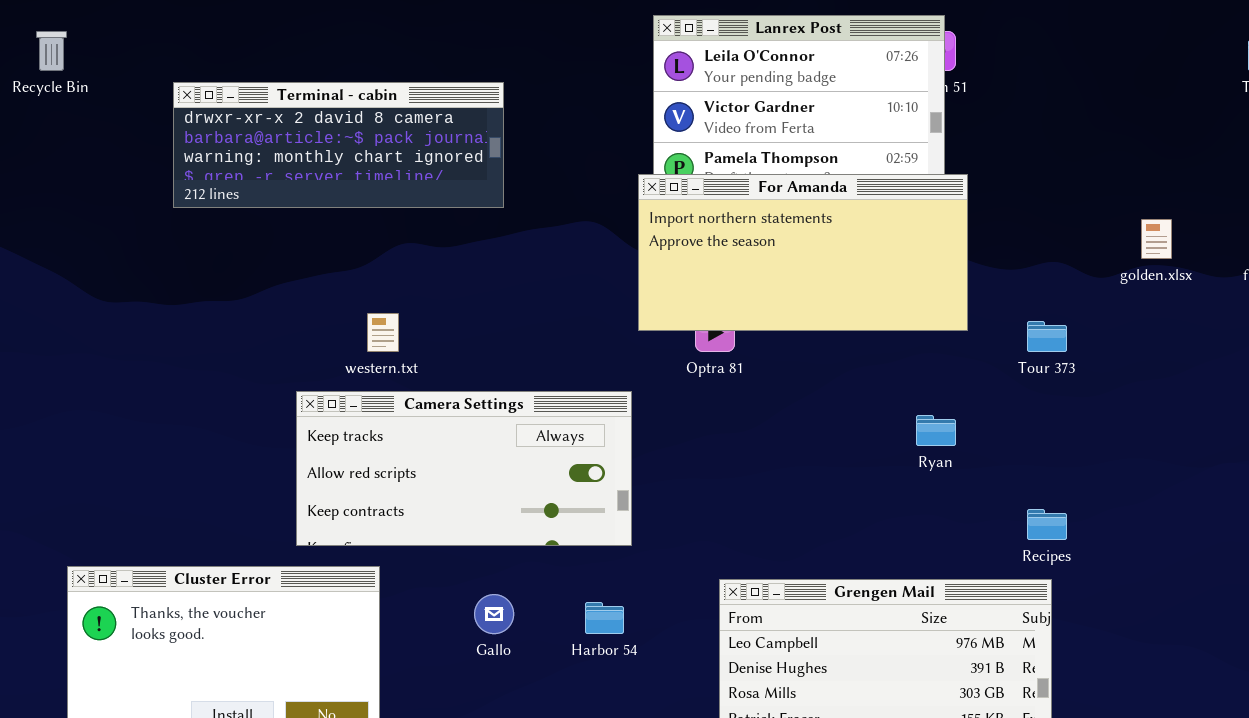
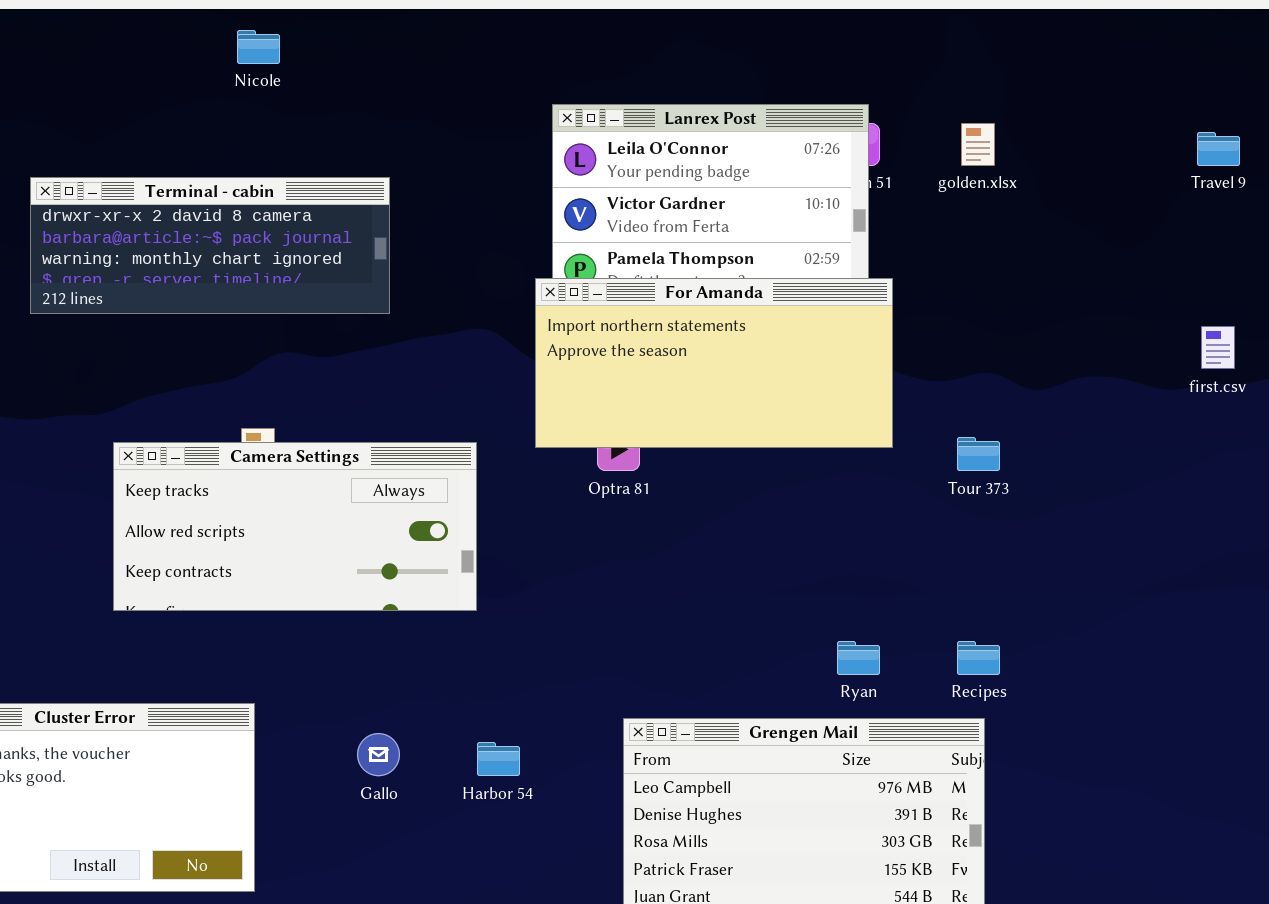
golden.xlsx: [1141,219,1172,259] -> [961,123,995,166], moved
Camera Settings: [296,391,632,546] -> [113,442,477,611], moved
Ryan: [916,415,956,446] -> [837,641,880,675], moved

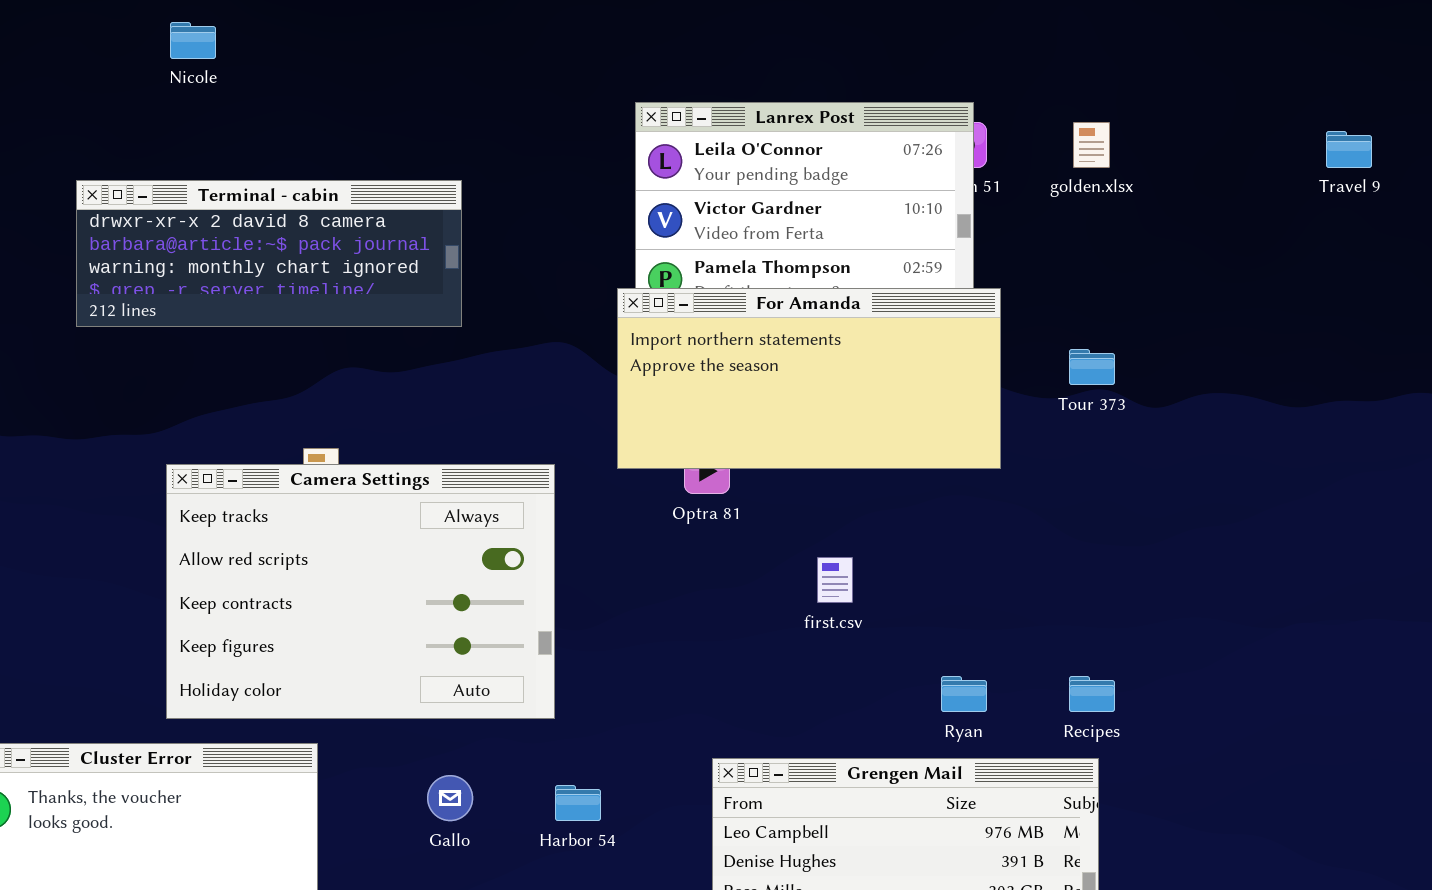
Nicole: [237,30,280,64] -> [170,22,216,59], moved
first.csv: [1201,326,1235,369] -> [817,557,853,603], moved
Tour 373: [957,437,1000,471] -> [1069,349,1115,385], moved
Camera Settings: [113,442,477,611] -> [166,464,555,719], resized

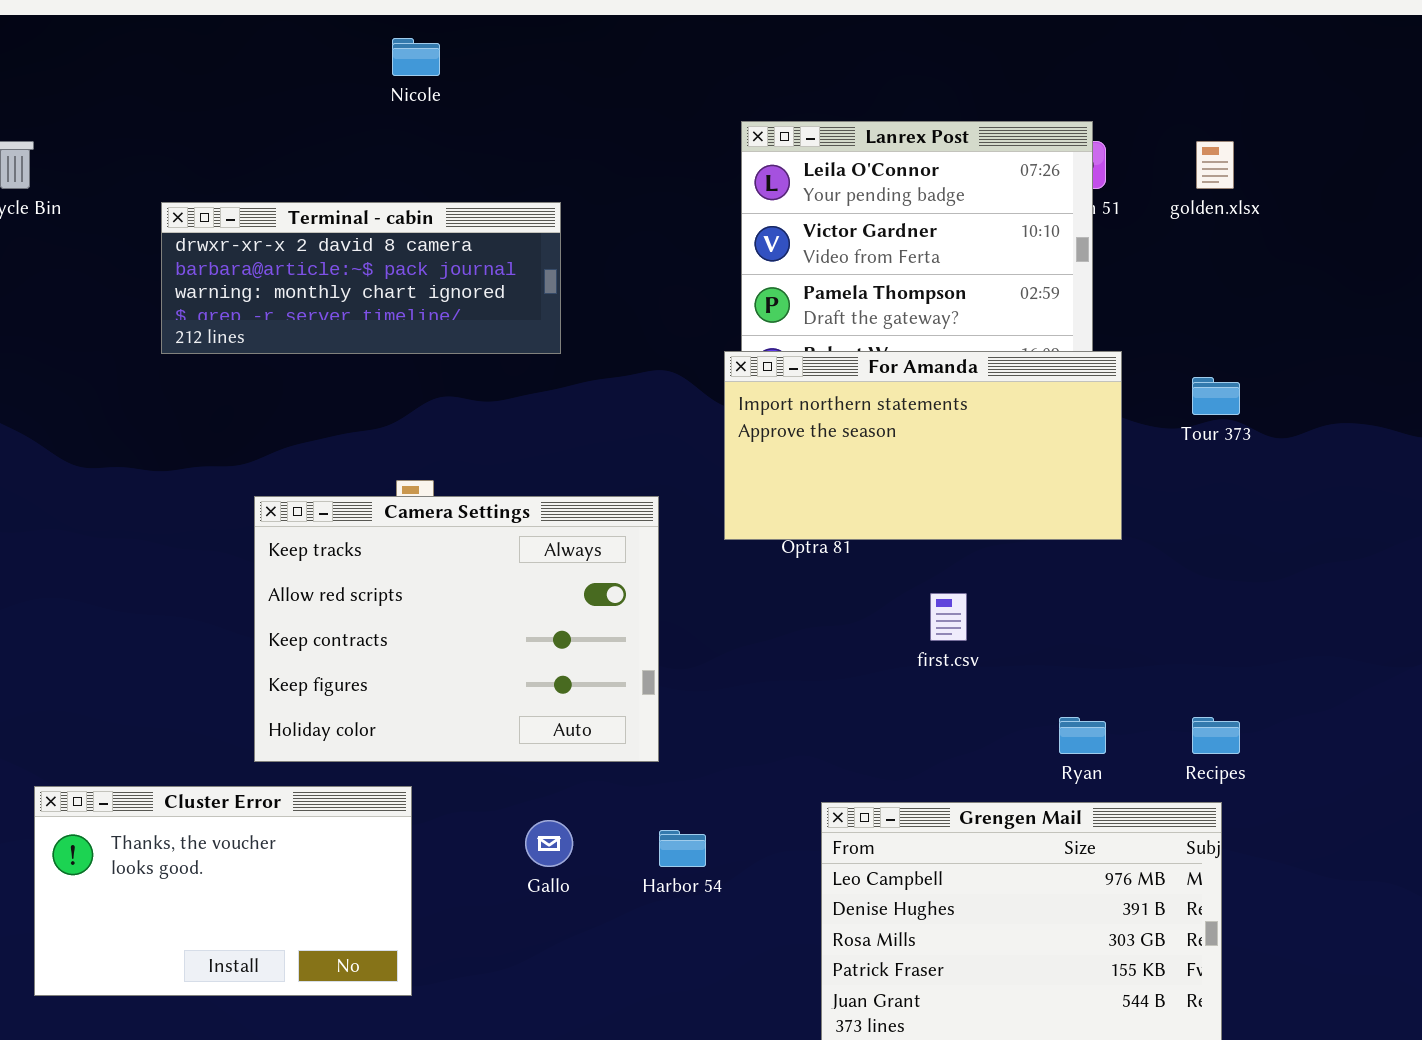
Nicole: [170,22,216,59] -> [392,38,440,76], moved
For Amanda: [617,288,1001,469] -> [724,351,1122,540], moved

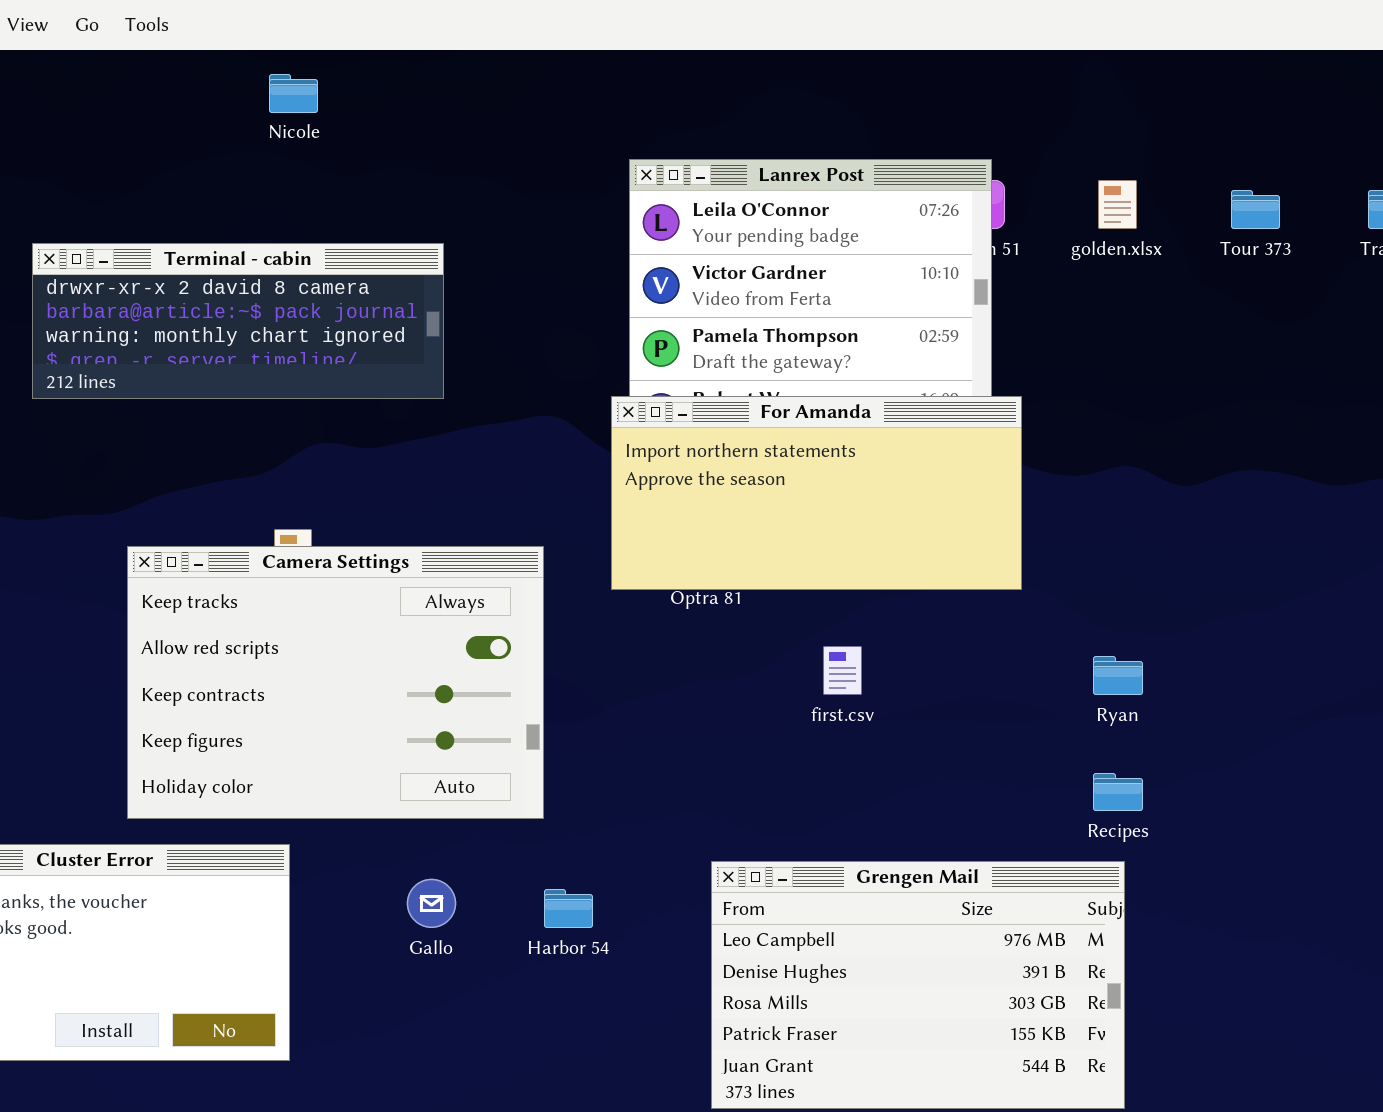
Tour 373: [1192,377,1240,415] -> [1231,190,1280,229], moved
Ryan: [1059,717,1106,754] -> [1093,656,1143,695], moved

